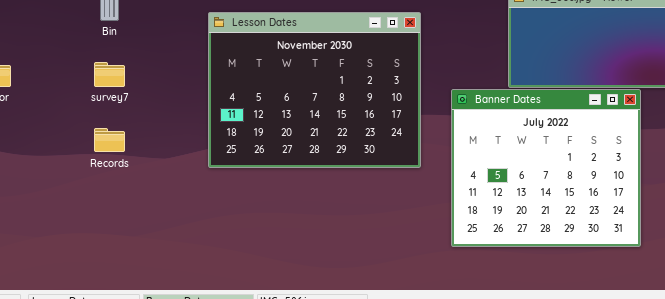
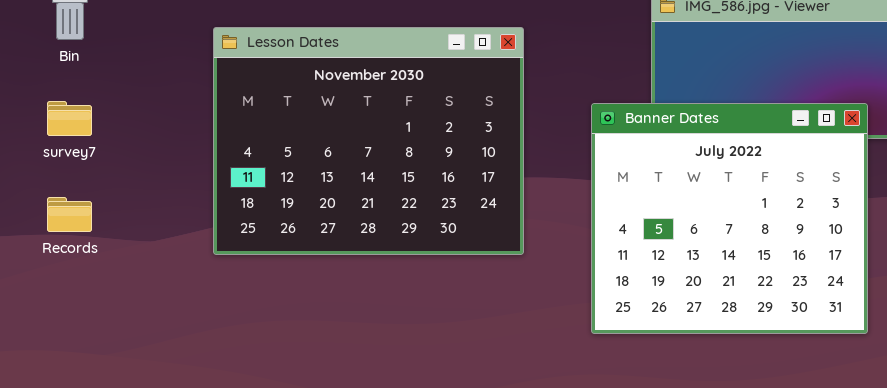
Banner Dates: [451,89,641,247] -> [591,103,868,334], moved

